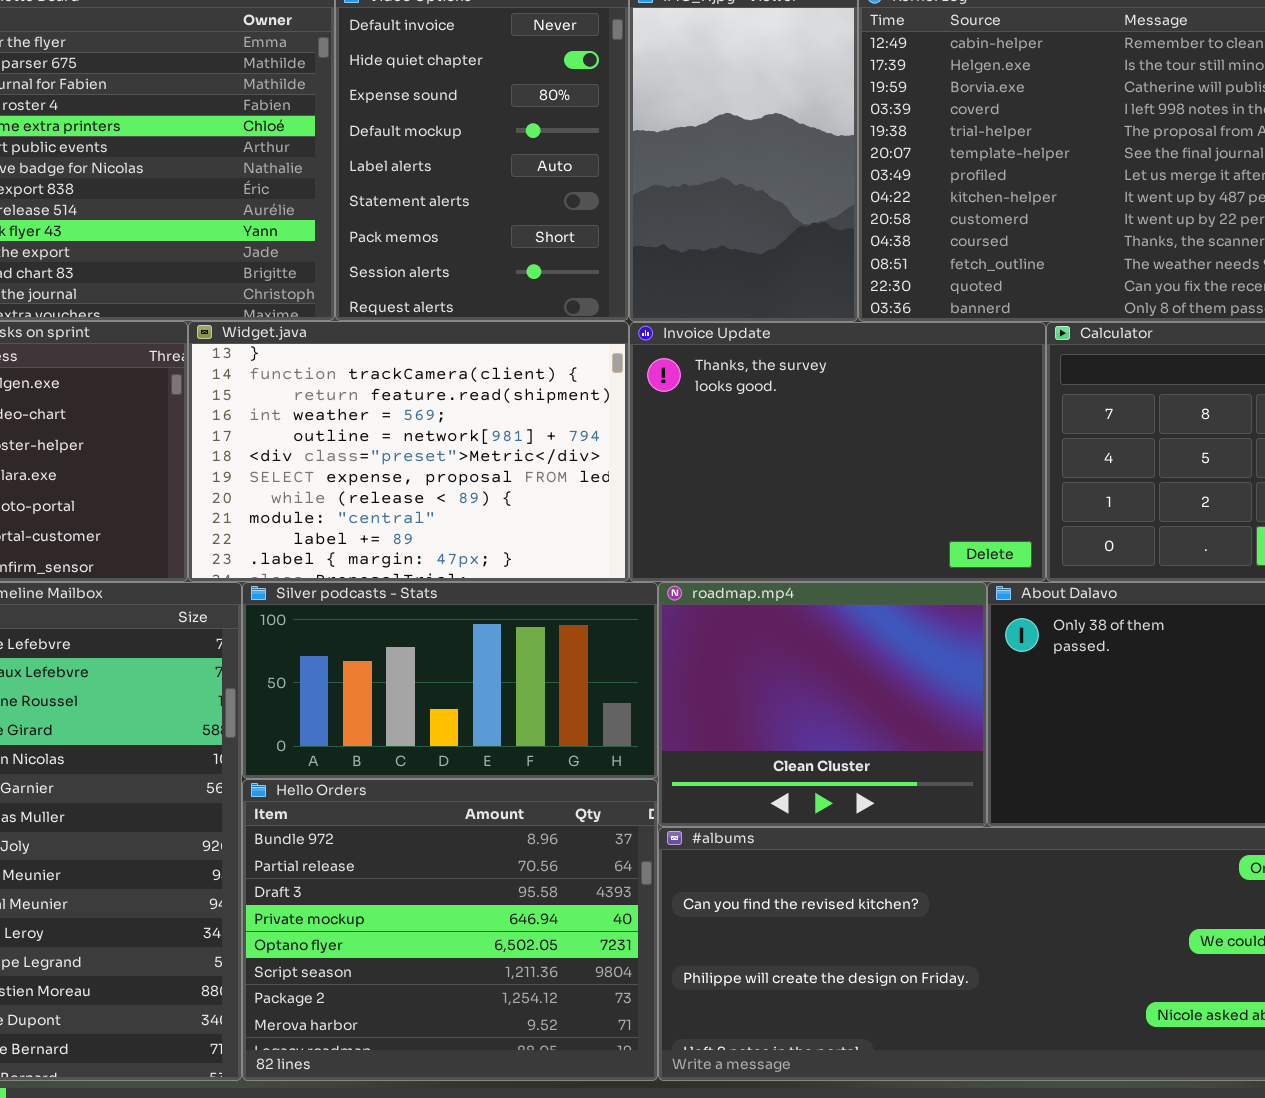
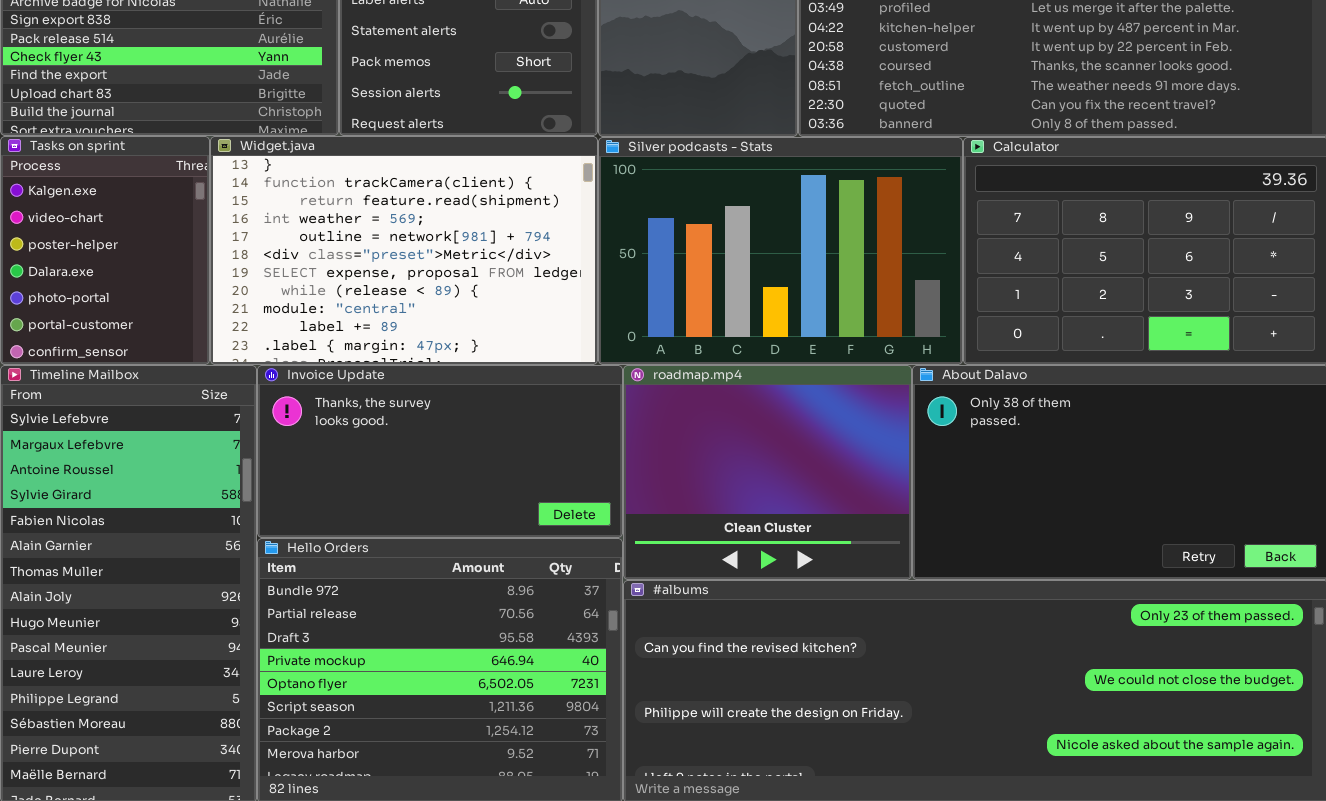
Invoice Update: [629,322,1046,582] -> [257,365,623,538], moved, resized
Silver podcasts - Stats: [242,582,658,779] -> [598,137,963,365], moved, resized

